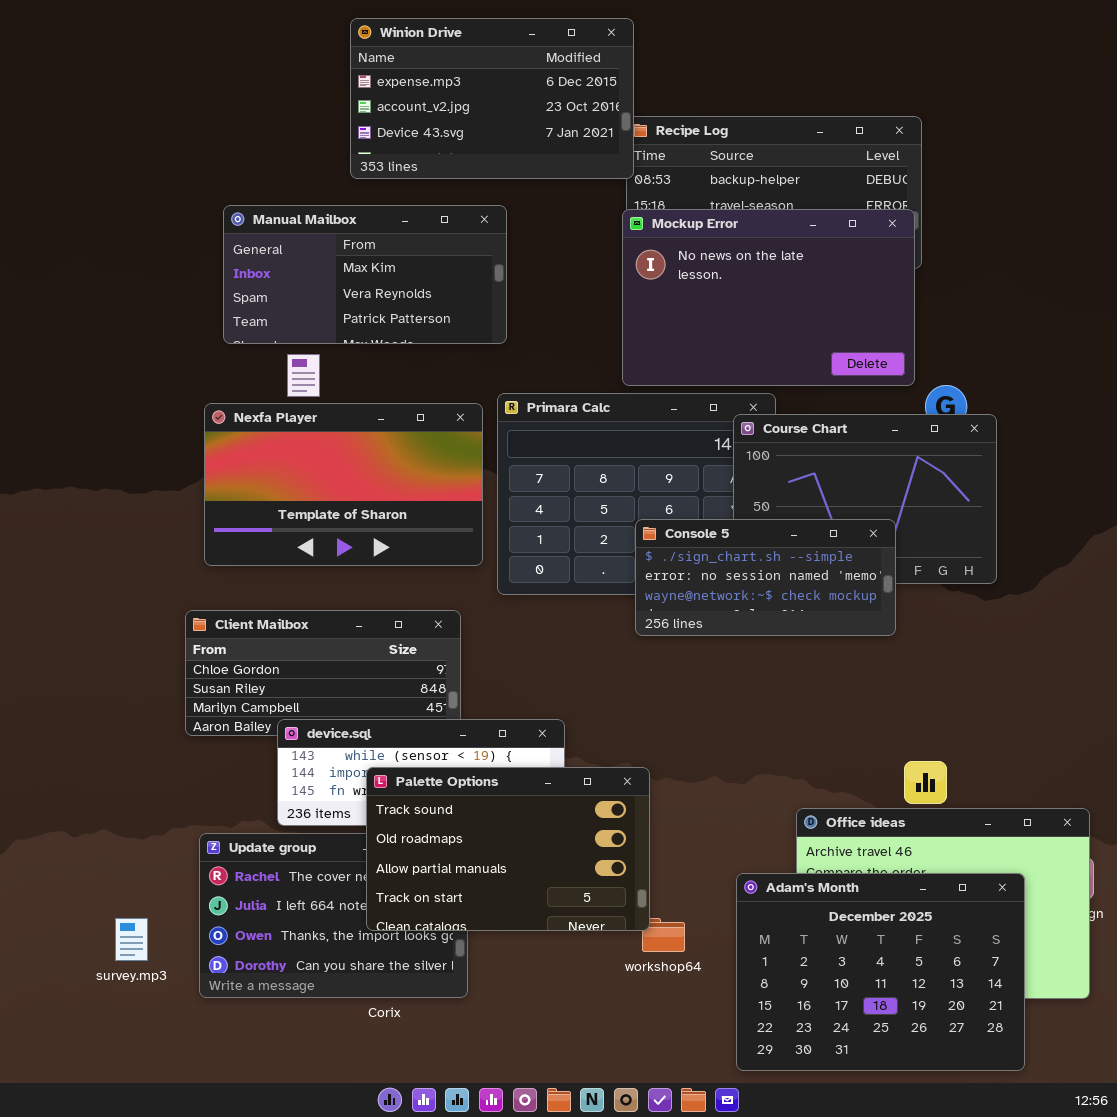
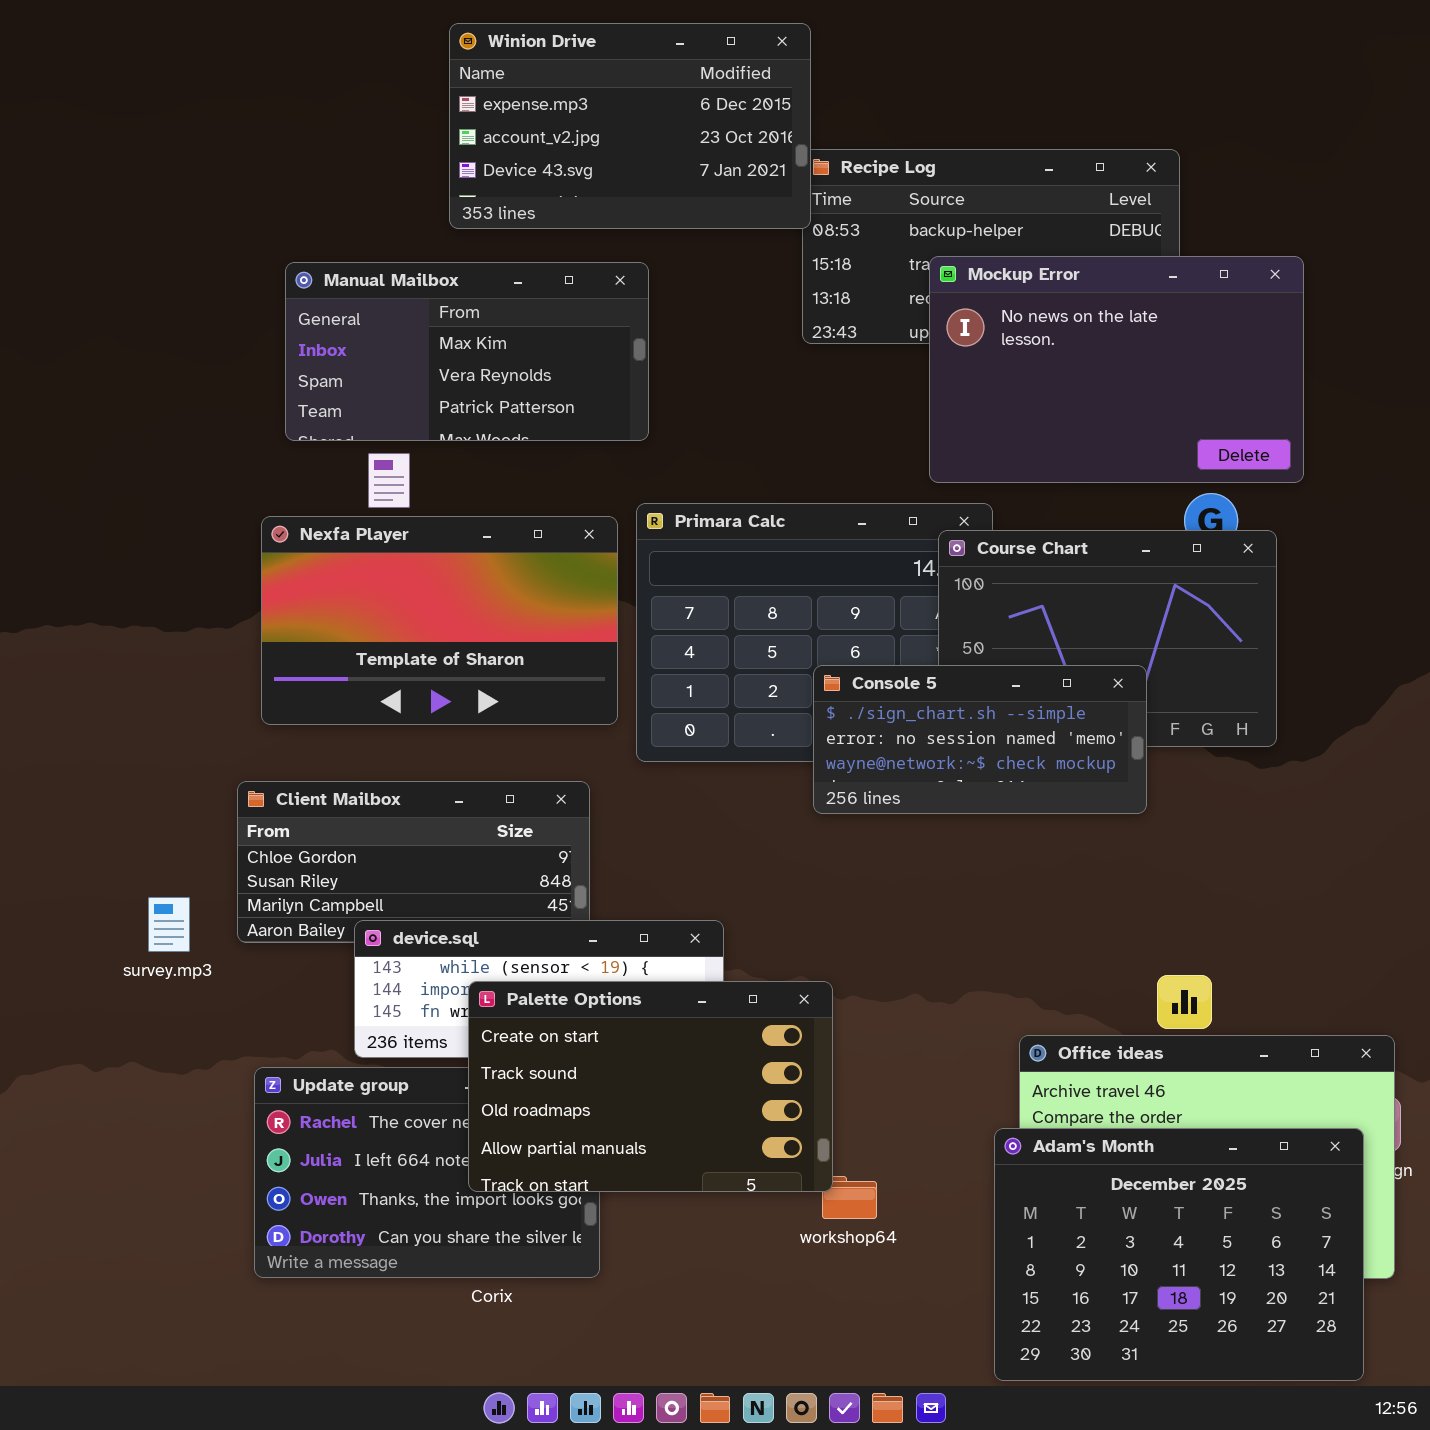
Mockup Error: [622,209,915,386] -> [929,256,1304,483], moved
Palette Options: [366,767,650,931] -> [468,981,833,1192], scrolled up 1 row
Adam's Month: [736,873,1025,1071] -> [994,1128,1364,1381], moved
survey.mp3: [115,918,148,961] -> [148,897,190,952], moved

